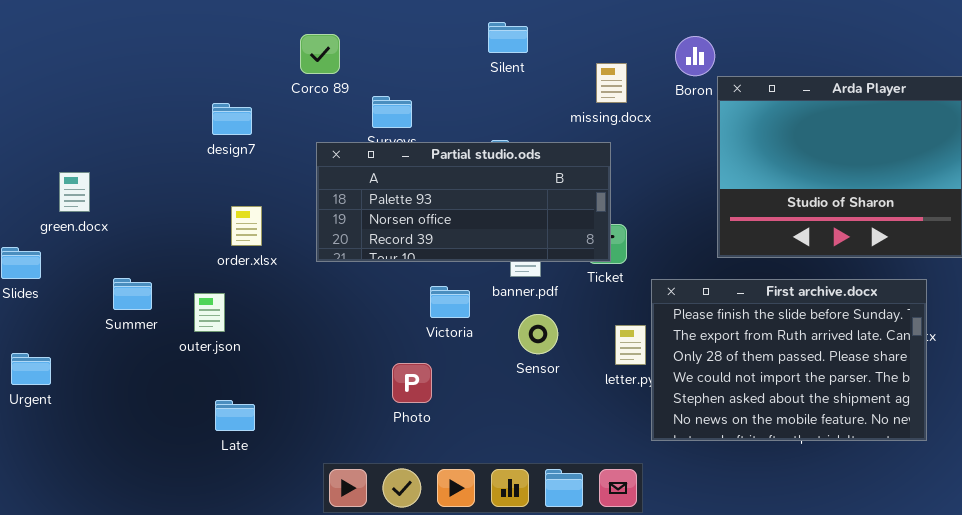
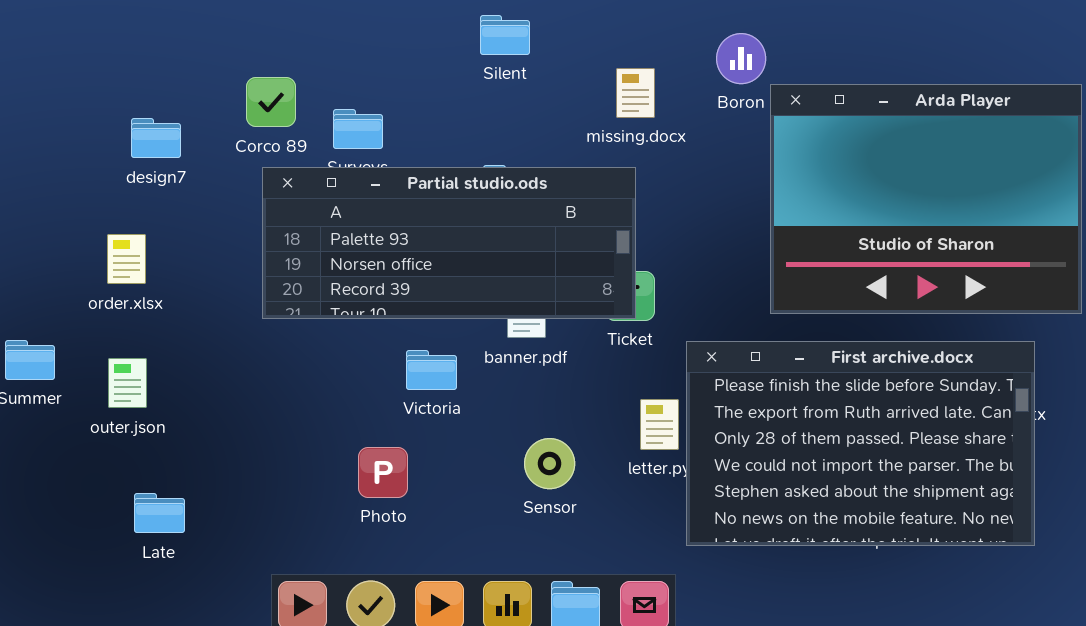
Corco 89: [300,34,340,74] -> [246,77,296,127], moved
order.xlsx: [231,206,262,246] -> [107,234,146,284], moved
Sensor: [518,314,558,354] -> [524,438,575,489], moved

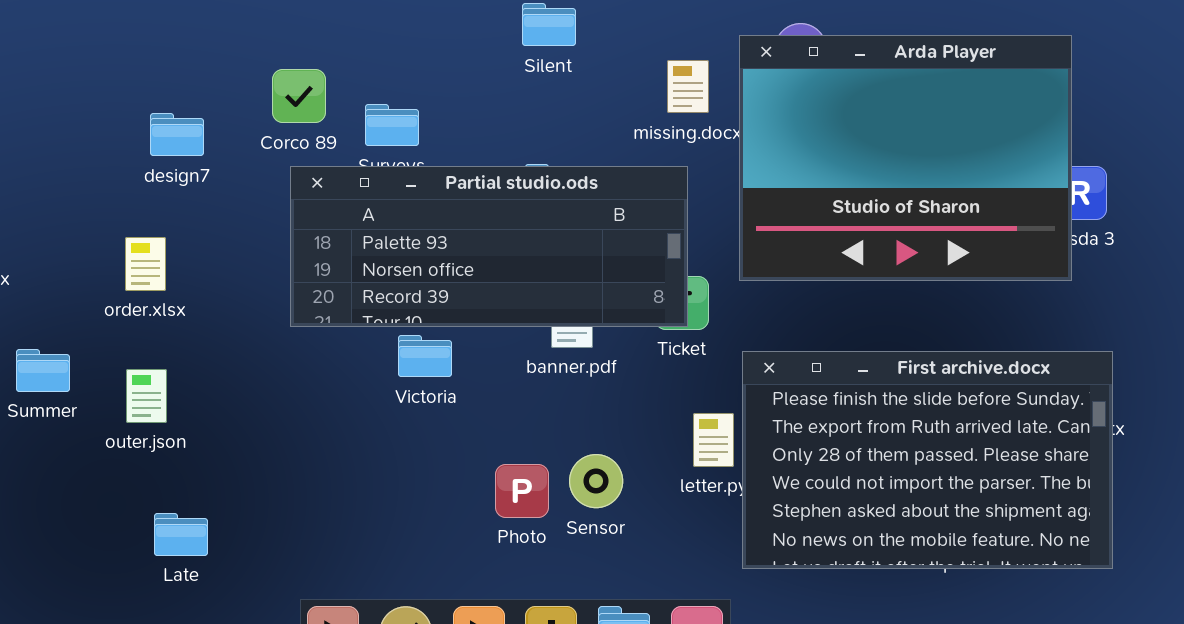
Arda Player: [770,84,1082,314] -> [739,35,1072,281], moved
Victoria: [406,350,457,390] -> [398,335,452,377], moved
Photo: [358,447,408,498] -> [495,464,549,518], moved

